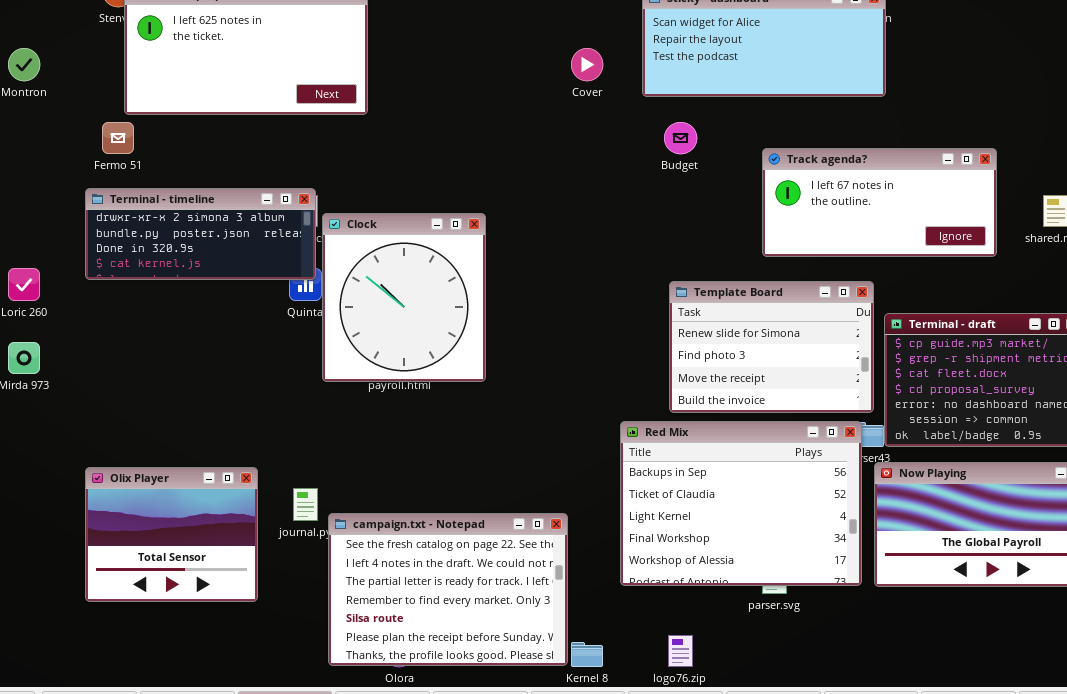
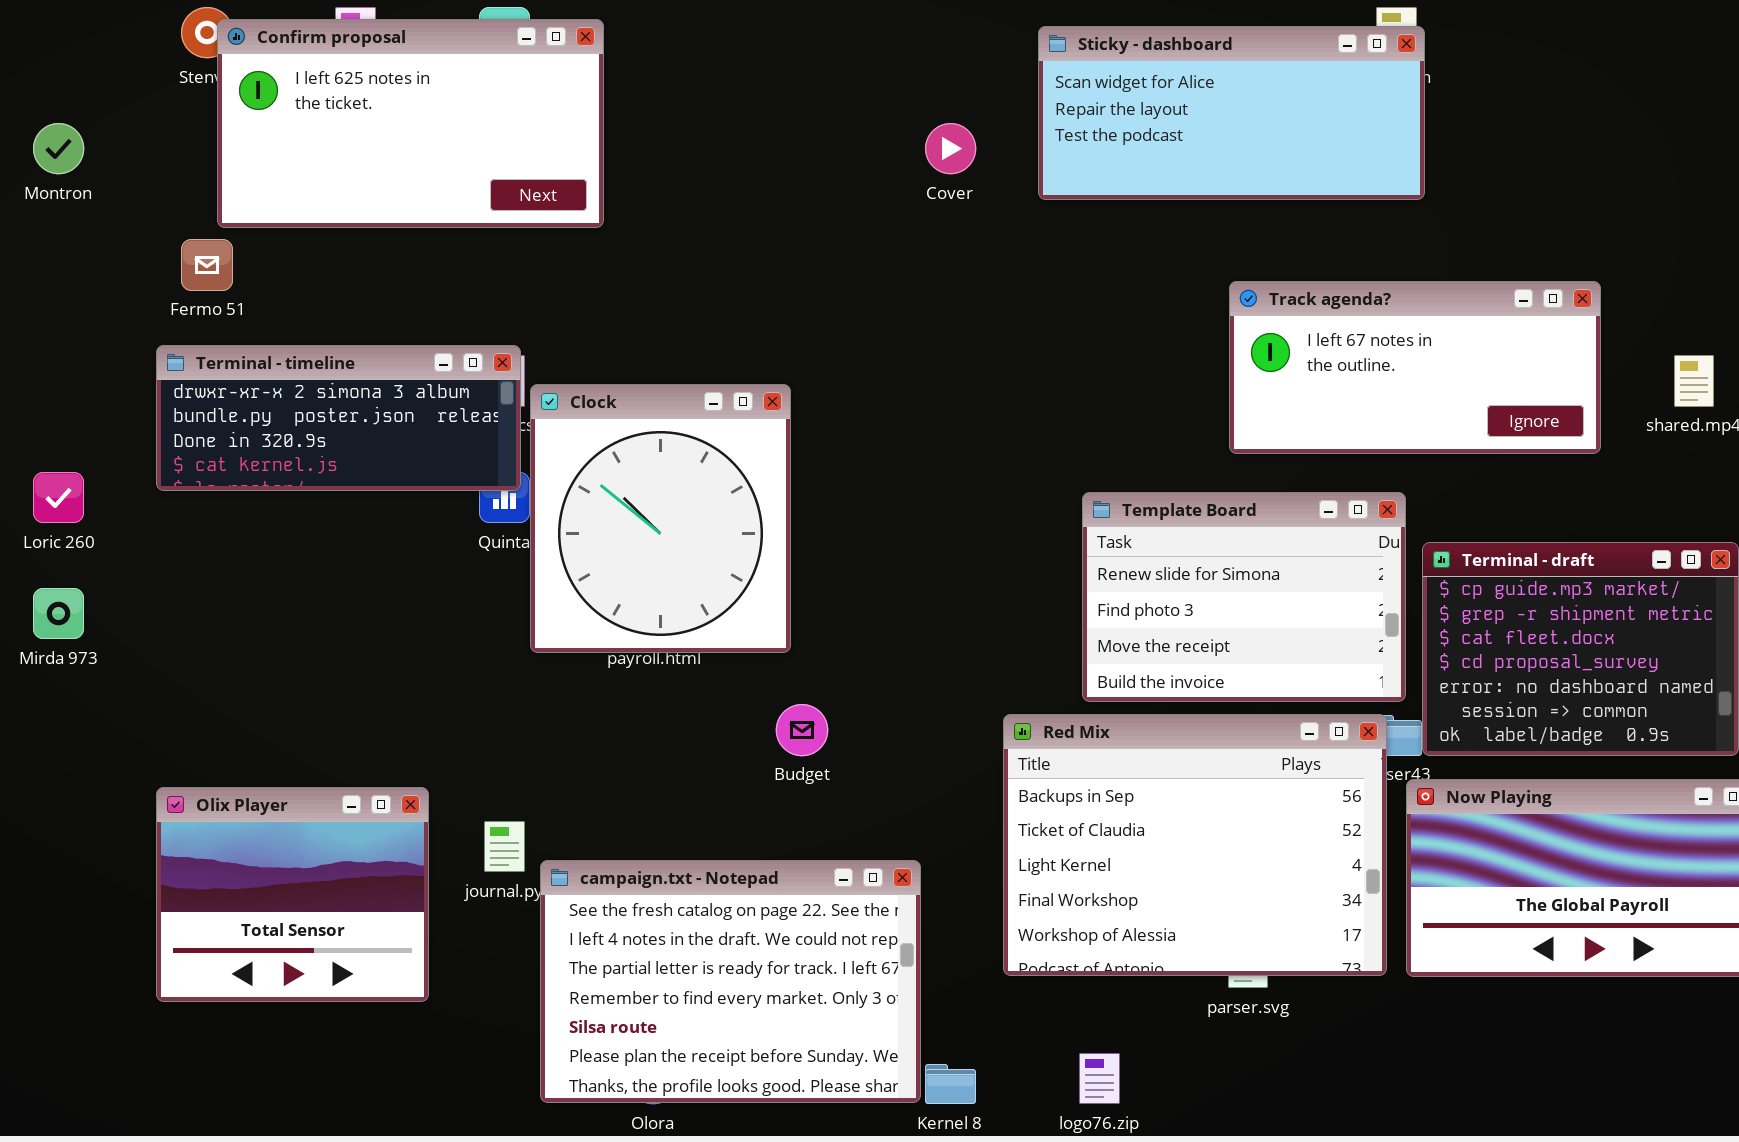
Budget: [664,122,697,154] -> [776,704,828,756], moved

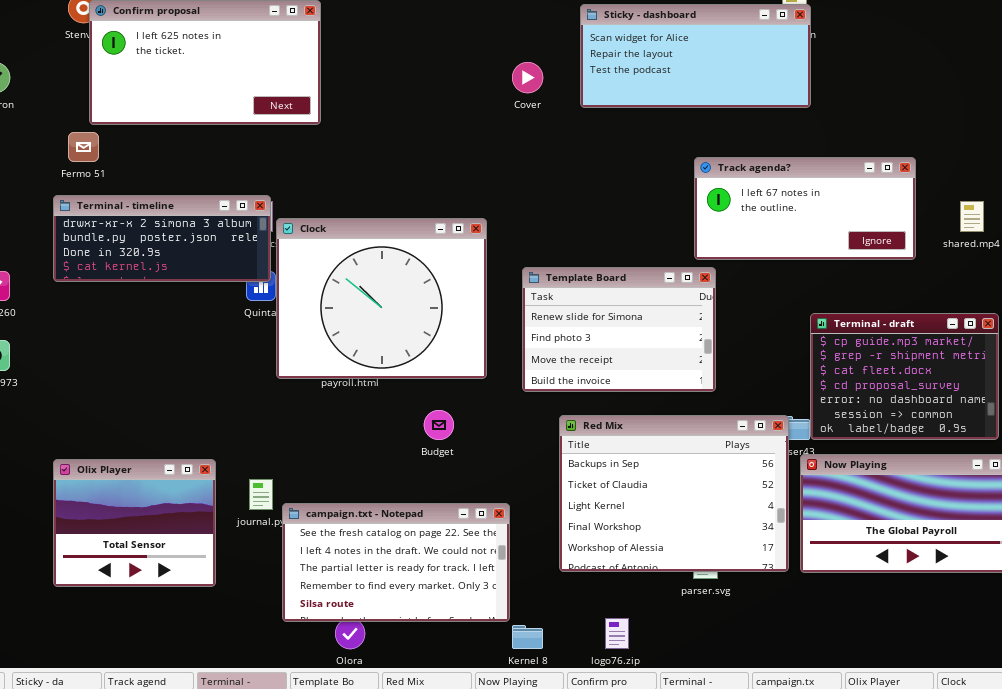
Clock: [530,384,791,653] -> [276,218,487,379], resized
Template Board: [1082,492,1406,702] -> [522,267,716,392], moved
campaign.txt - Notepad: [540,860,921,1103] -> [282,503,510,622], resized

